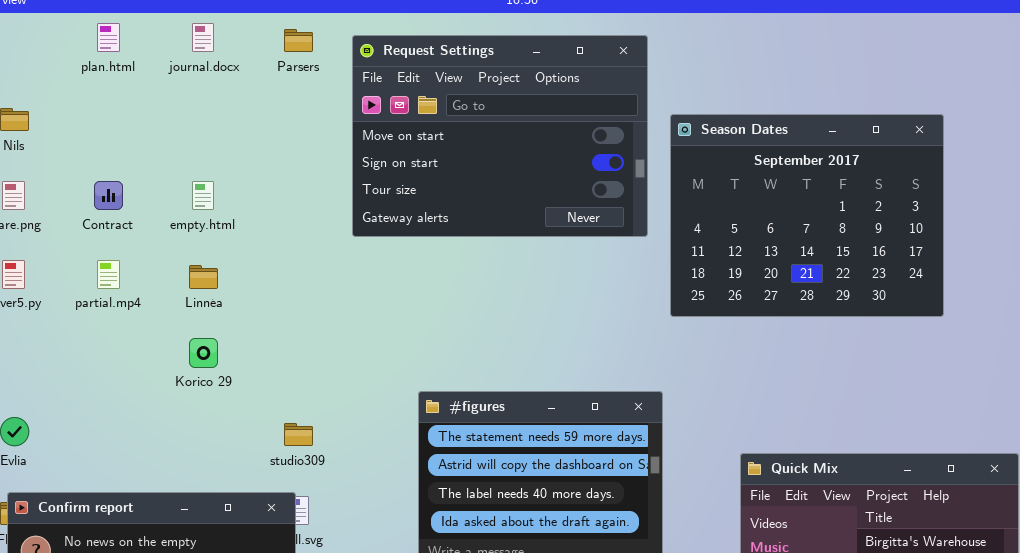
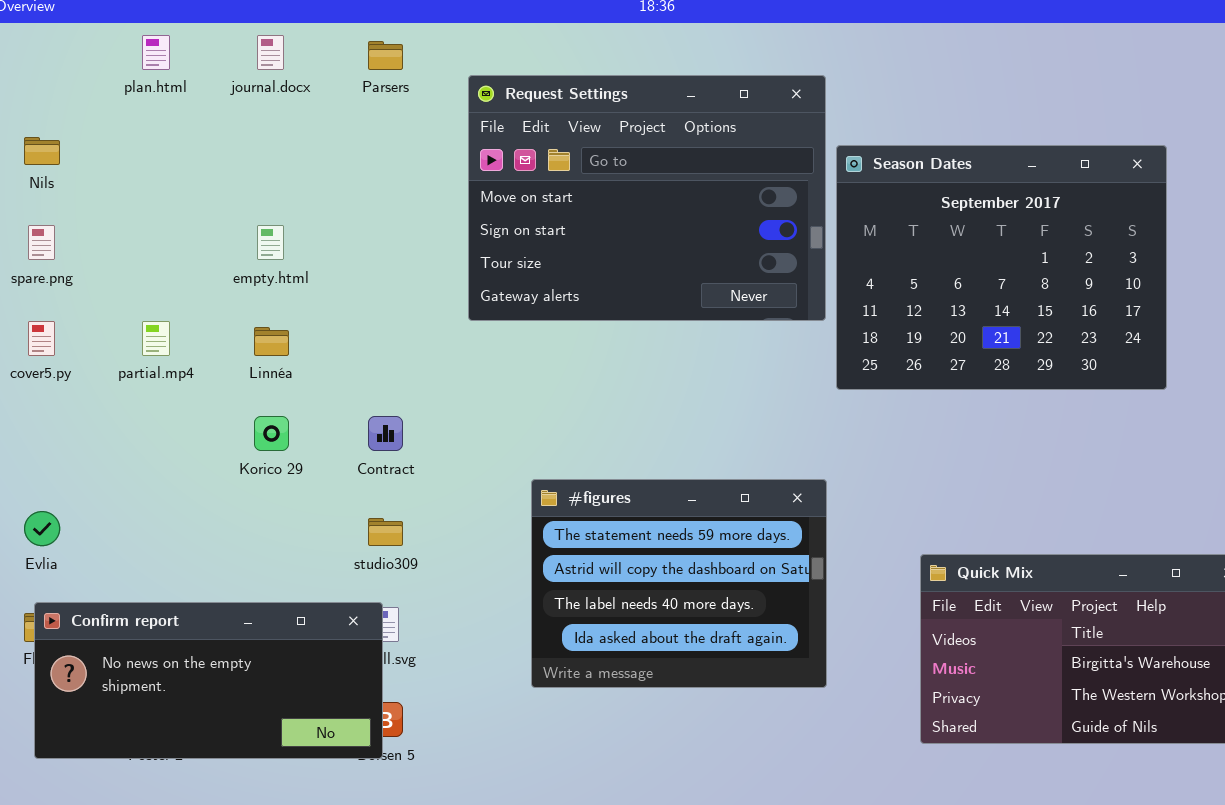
Request Settings: [352,35,648,237] -> [468,75,826,321], moved
Contract: [94,181,123,210] -> [368,416,403,451], moved

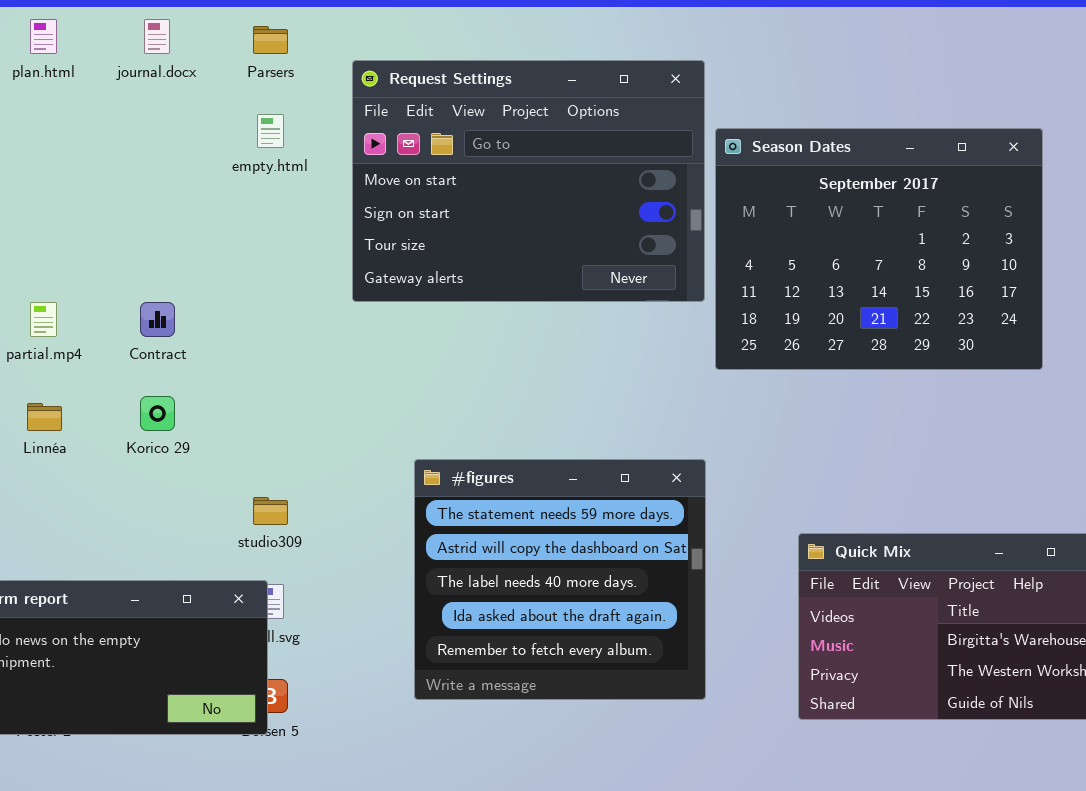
empty.html: [257,225,284,260] -> [257,114,284,148], moved
Linnéa: [254,327,289,356] -> [27,403,62,431], moved
Contract: [368,416,403,451] -> [140,302,175,337], moved
#figures: [531,479,827,688] -> [414,459,706,700], resized

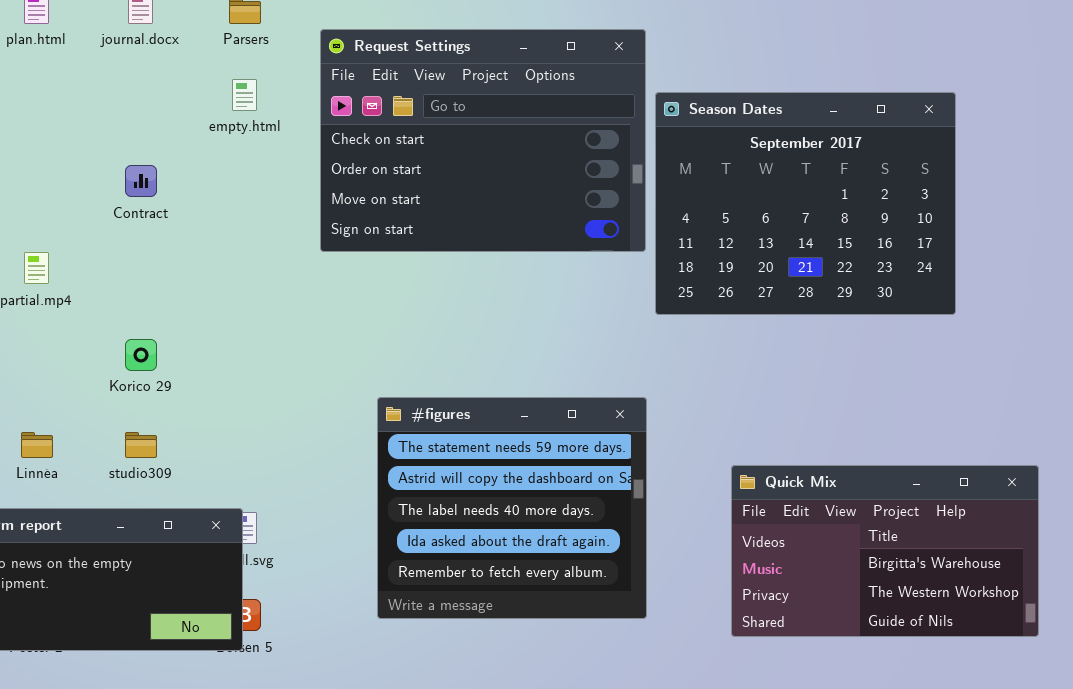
Request Settings: [352,60,705,302] -> [320,29,646,252], scrolled up 2 rows
Contract: [140,302,175,337] -> [125,165,157,197], moved
Linnéa: [27,403,62,431] -> [21,432,53,458], moved
studio309: [253,497,288,525] -> [125,432,157,458], moved

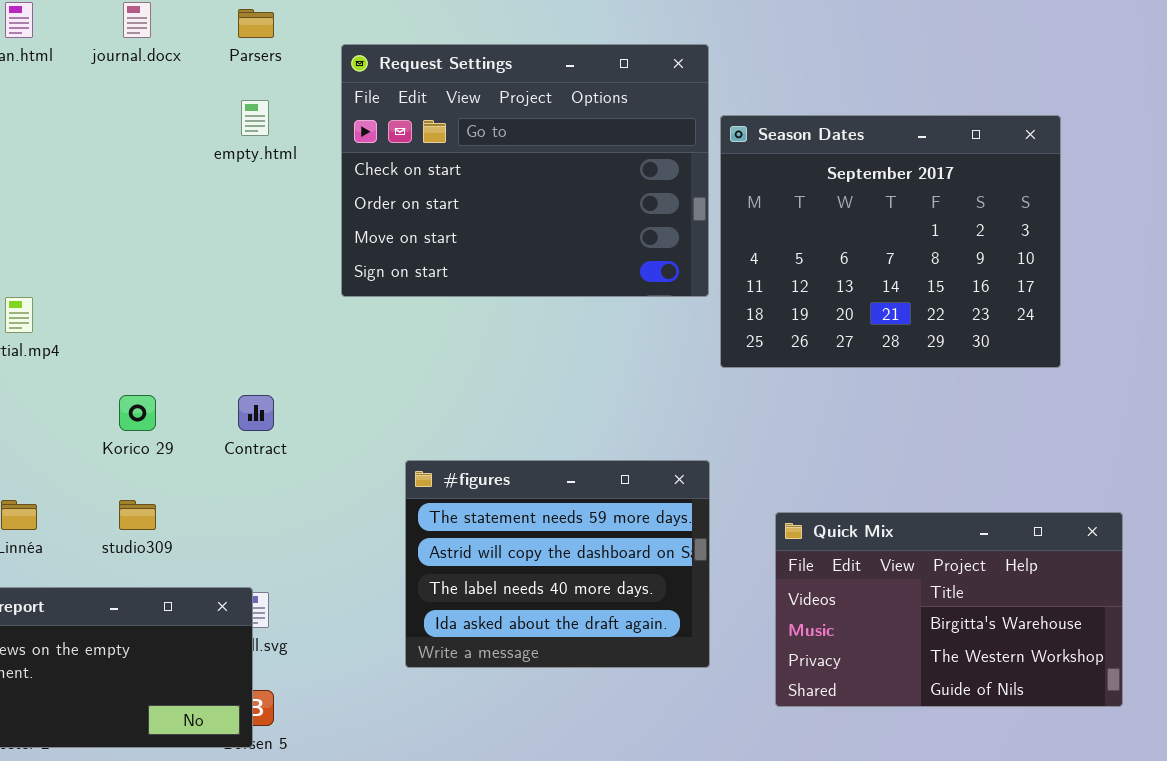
Contract: [125,165,157,197] -> [238,395,274,431], moved
#figures: [377,397,647,619] -> [405,460,710,668], resized
Quick Mix: [731,465,1039,637] -> [775,512,1123,707], moved

